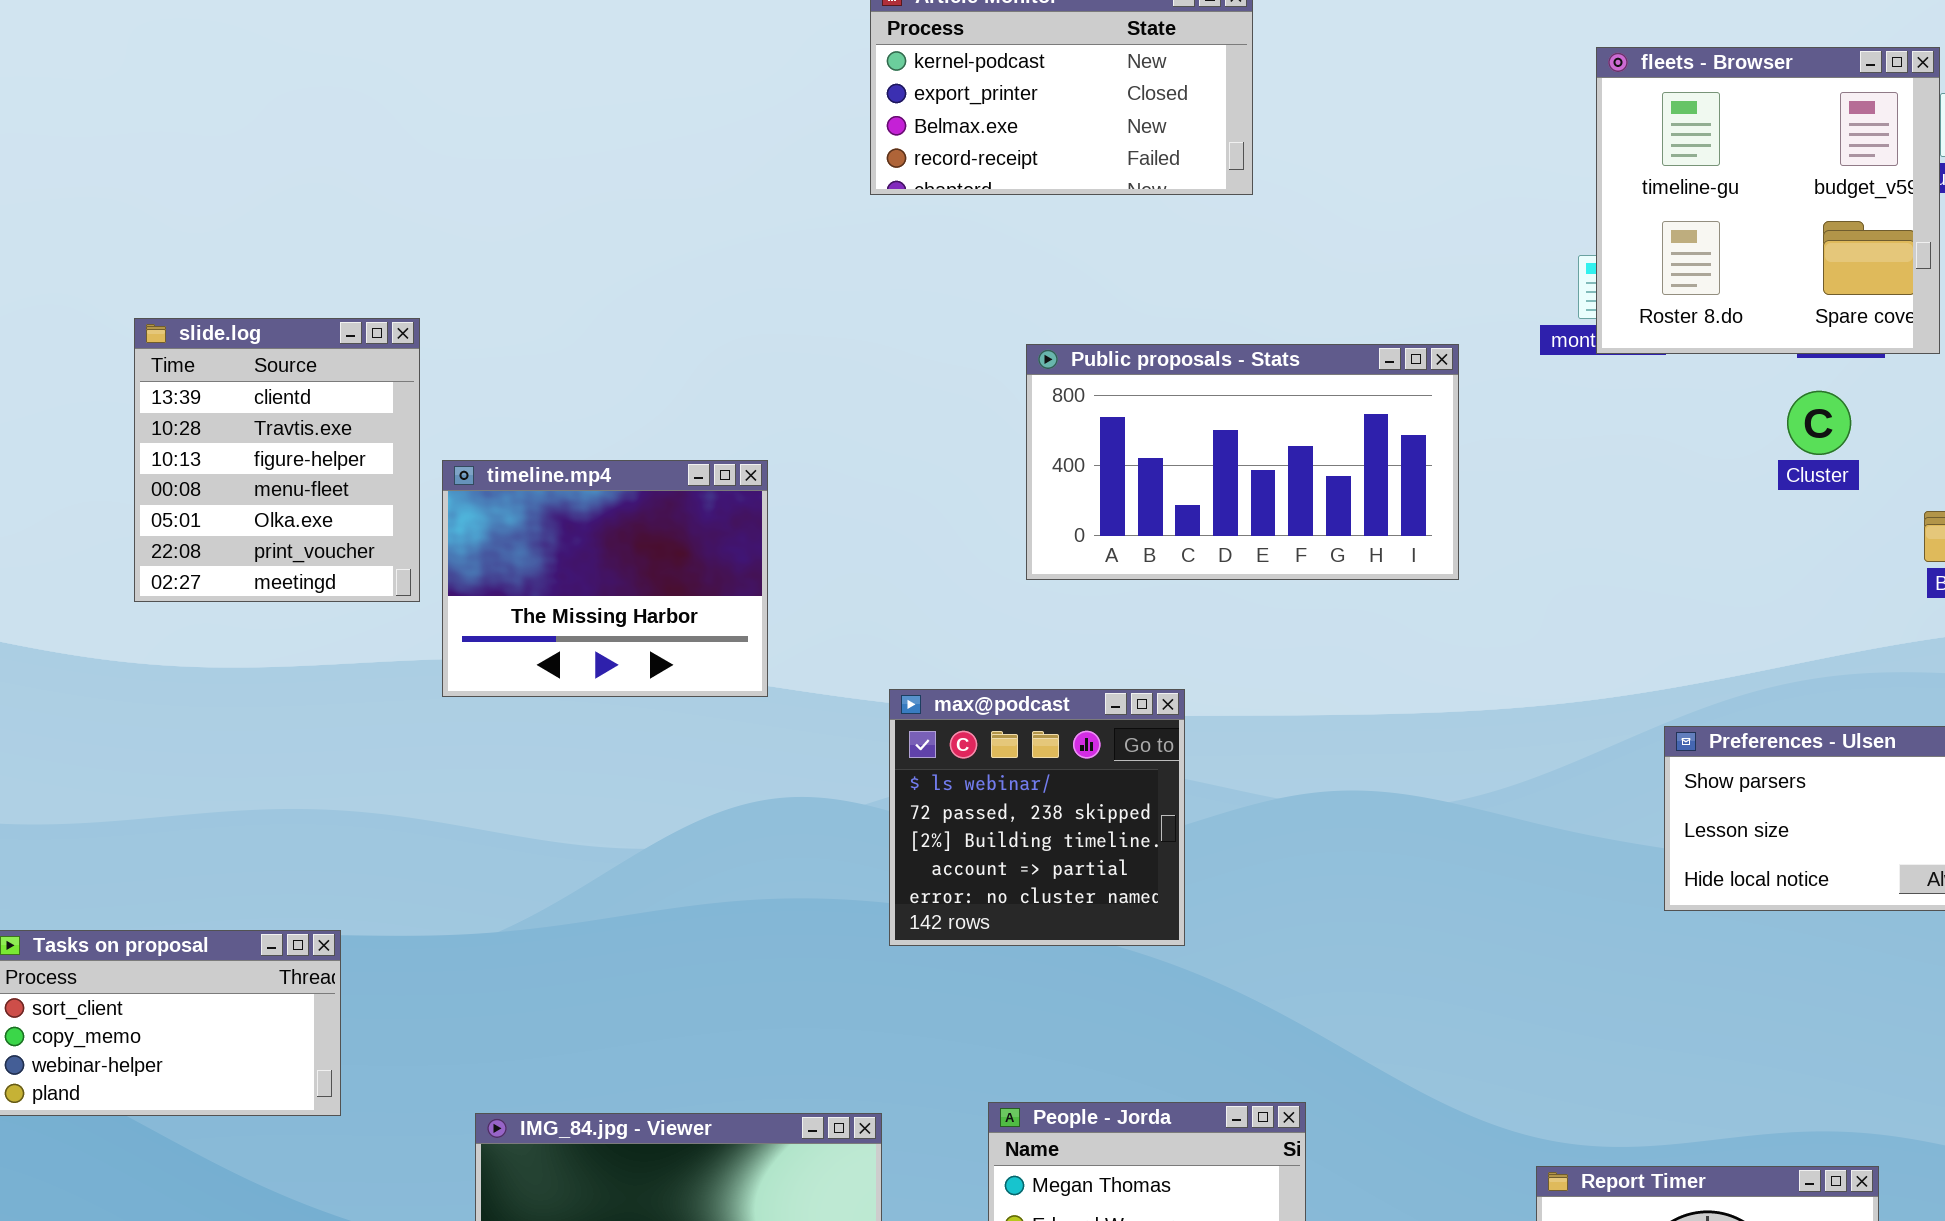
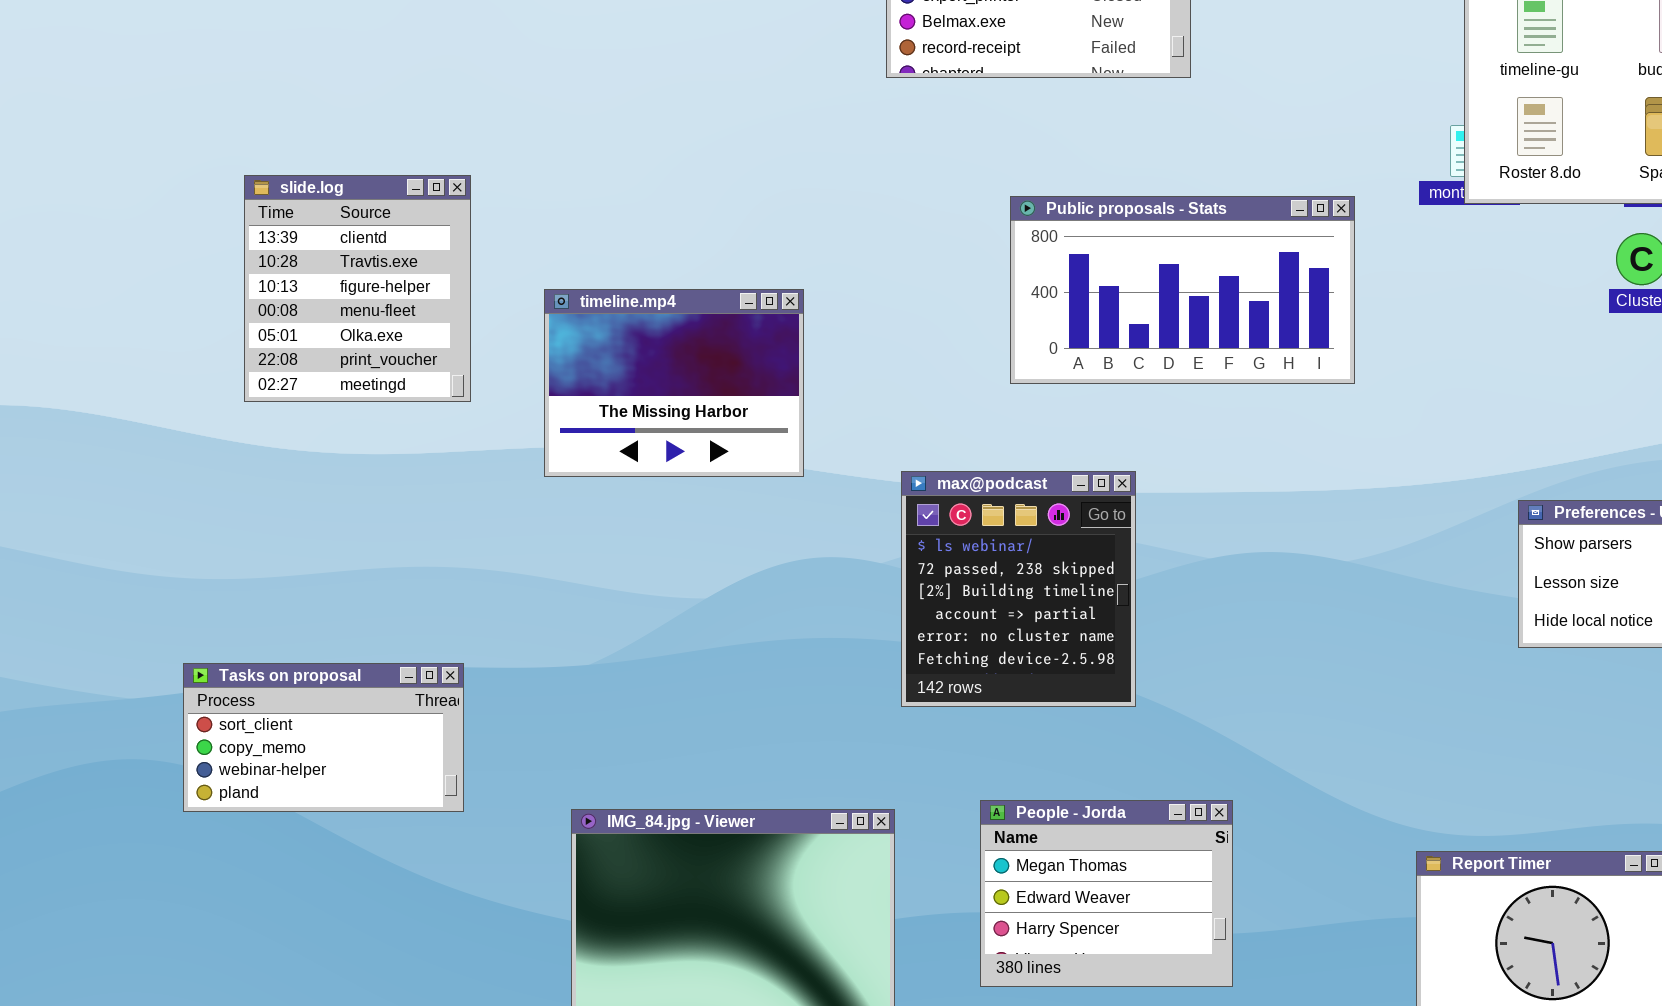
slide.log: [134,318,420,602] -> [244,175,471,402], moved
max@podcast: [889,689,1185,946] -> [901,471,1136,707], resized

